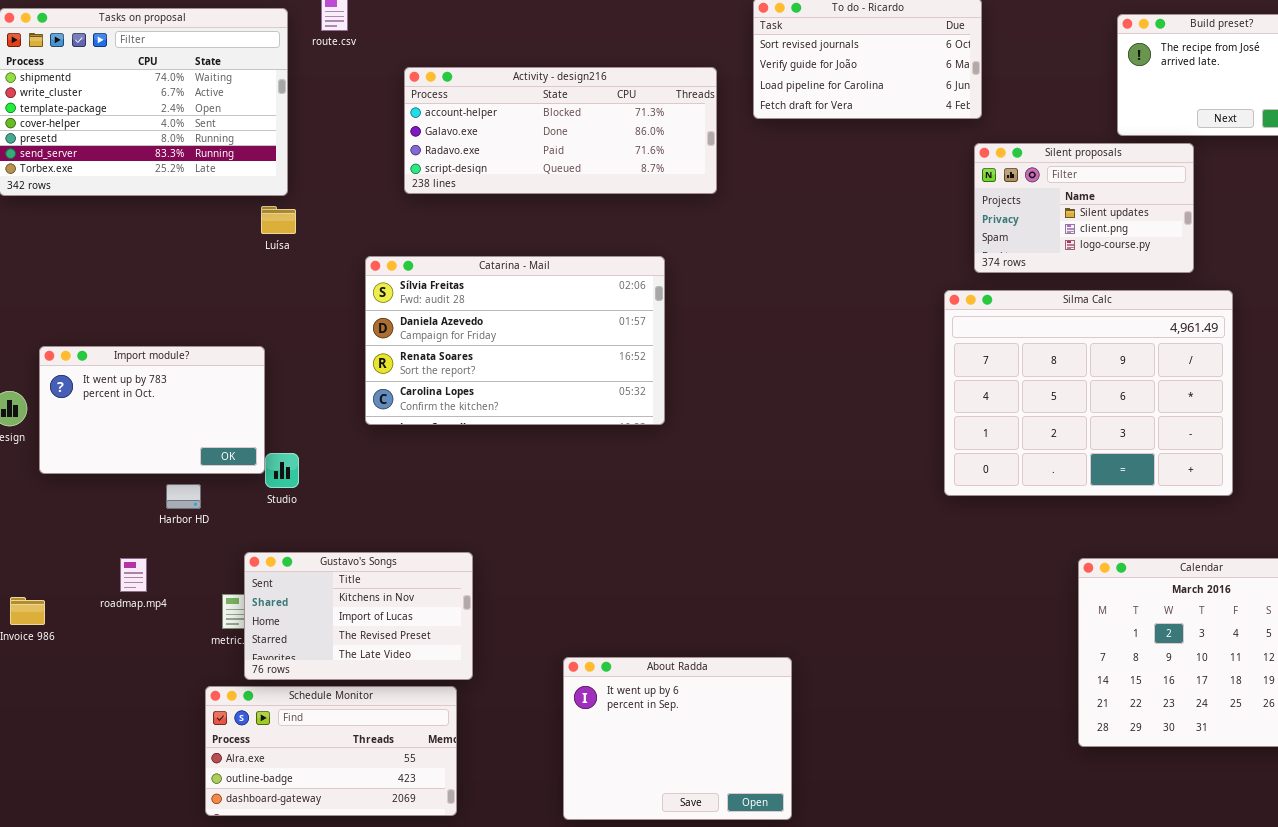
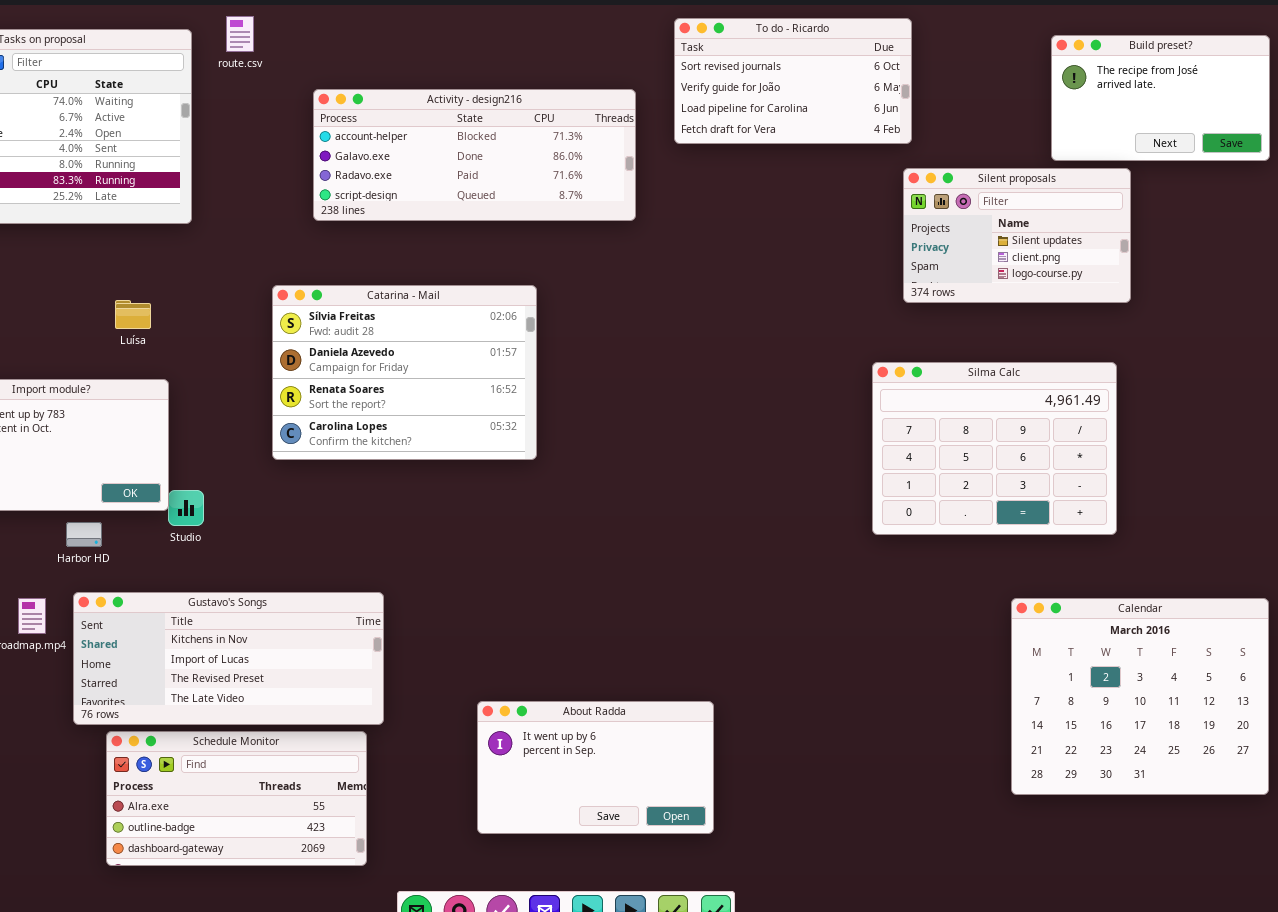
Luísa: [261,206,296,234] -> [115,300,151,329], moved
Catarina - Mail: [365,256,665,425] -> [272,285,537,460], resized
Silma Calc: [944,290,1233,496] -> [872,362,1117,535], resized
Gustavo's Songs: [244,552,473,680] -> [73,592,384,725], resized
About Radda: [563,657,792,820] -> [477,701,714,834], resized

